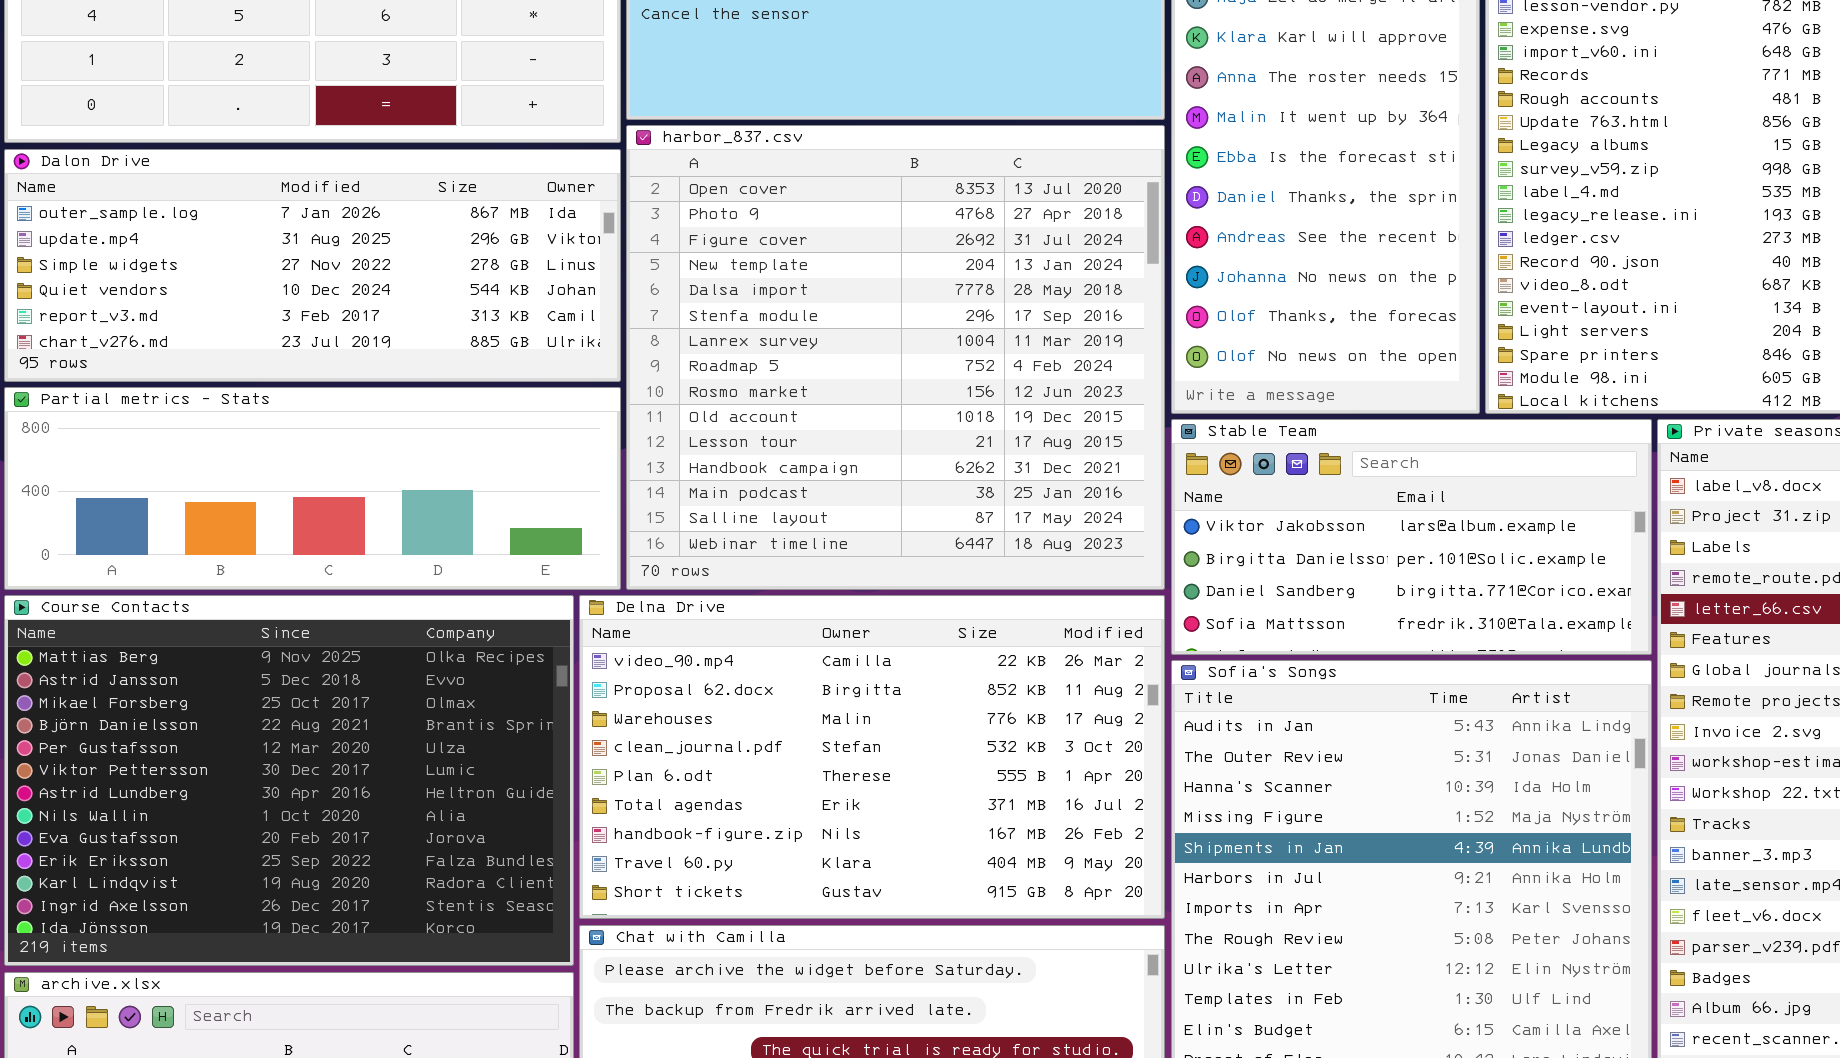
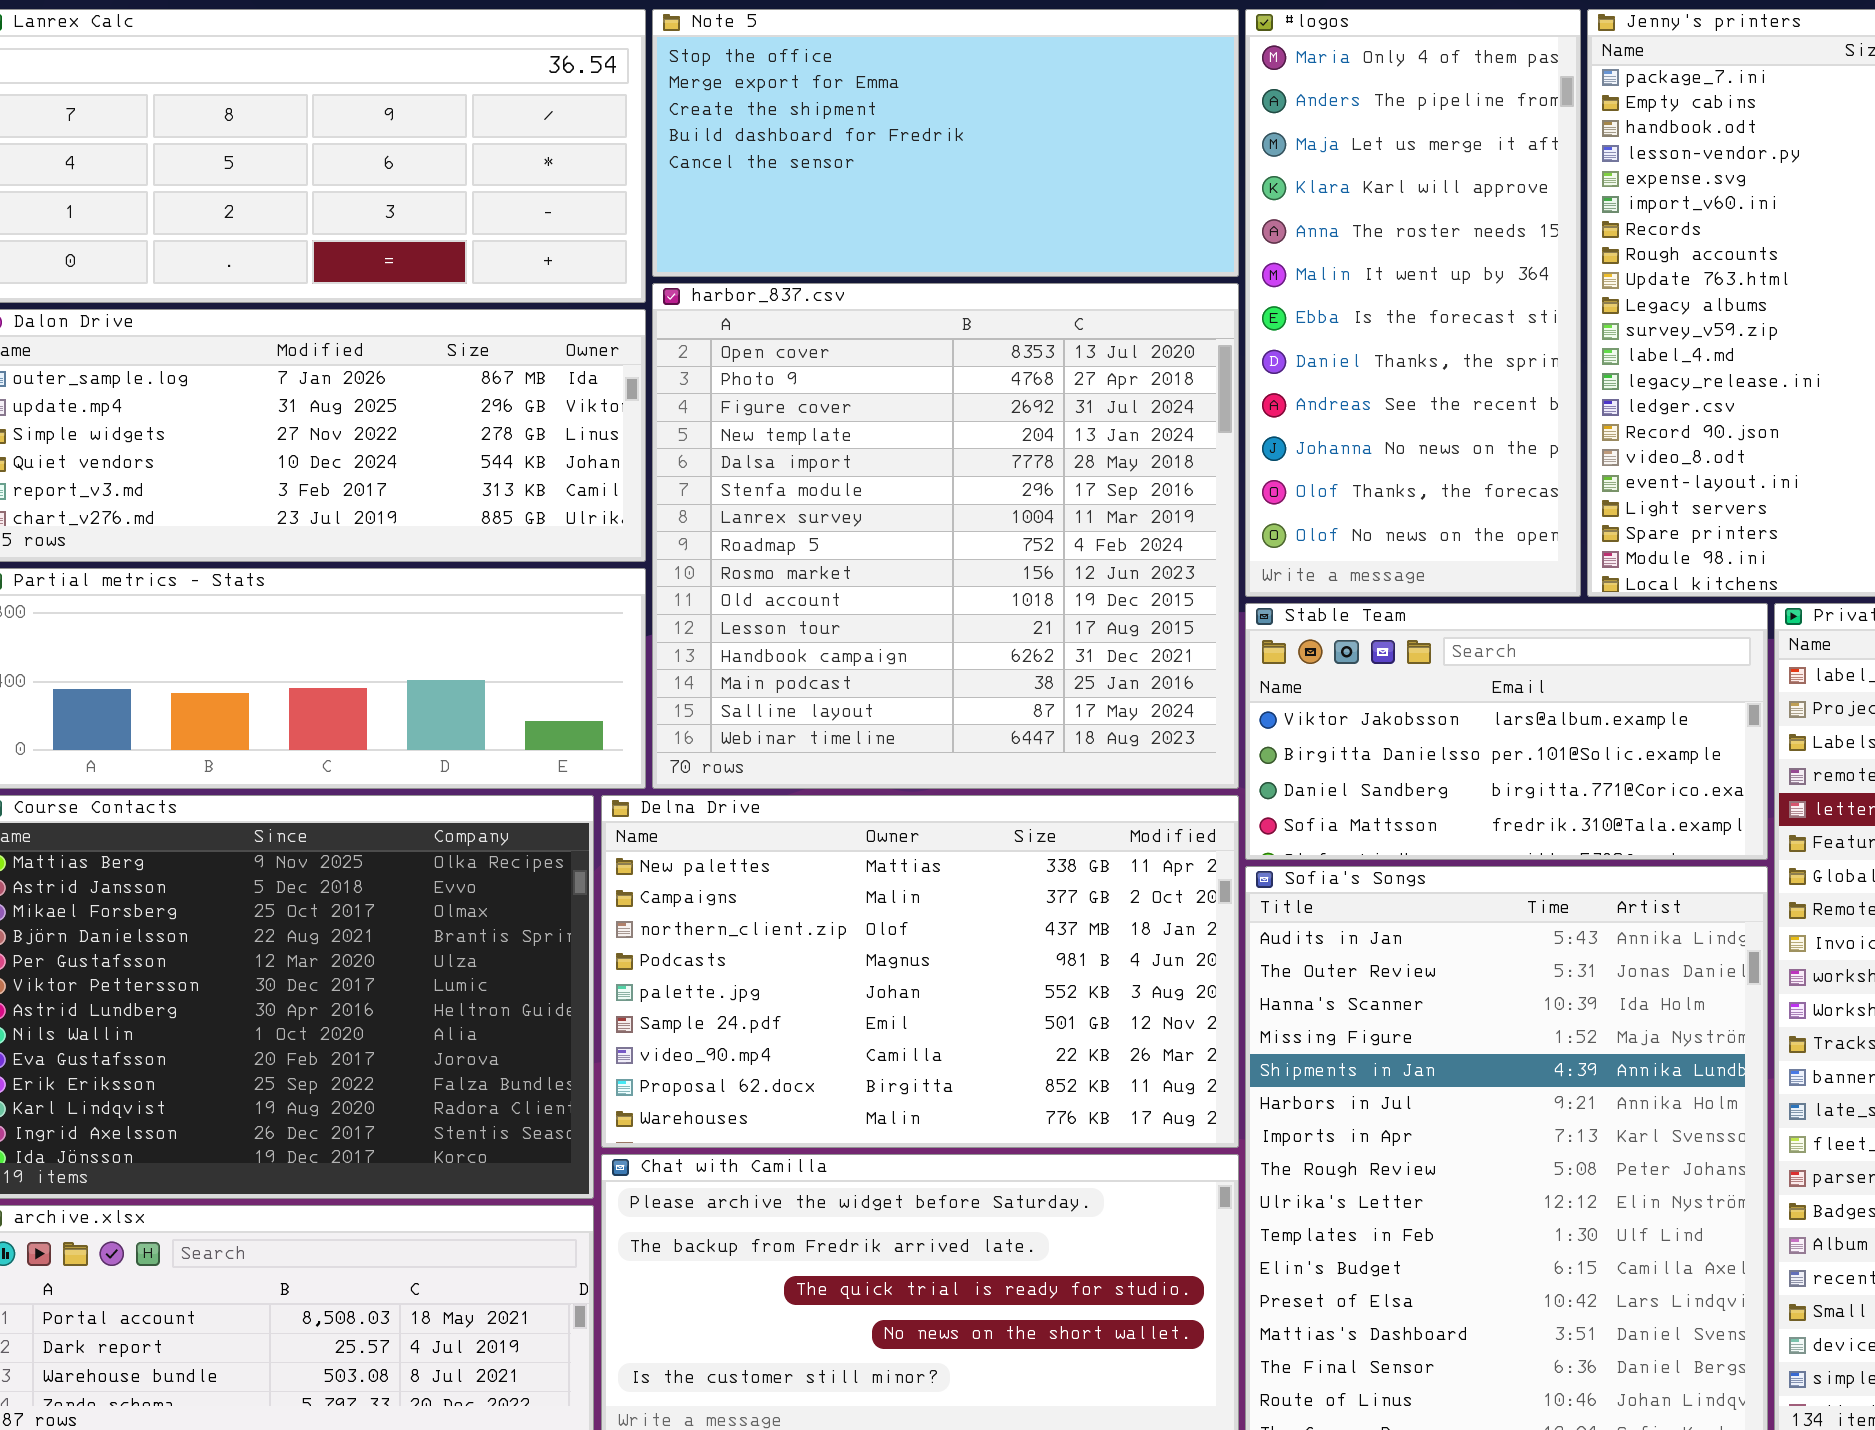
Delna Drive: [579,595,1165,919] -> [601,795,1239,1148], scrolled up 6 rows

